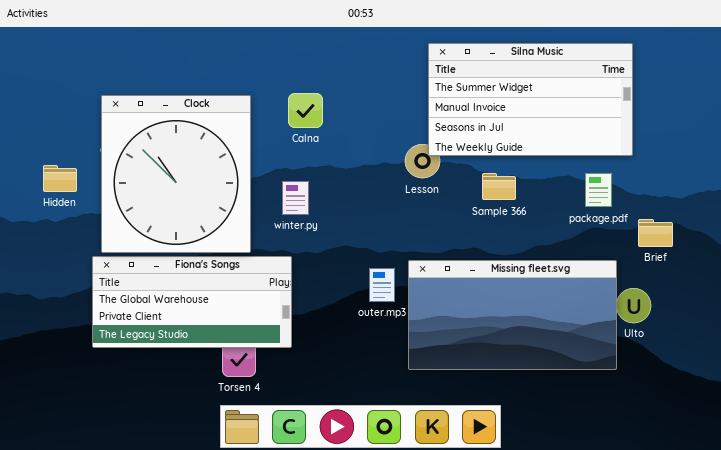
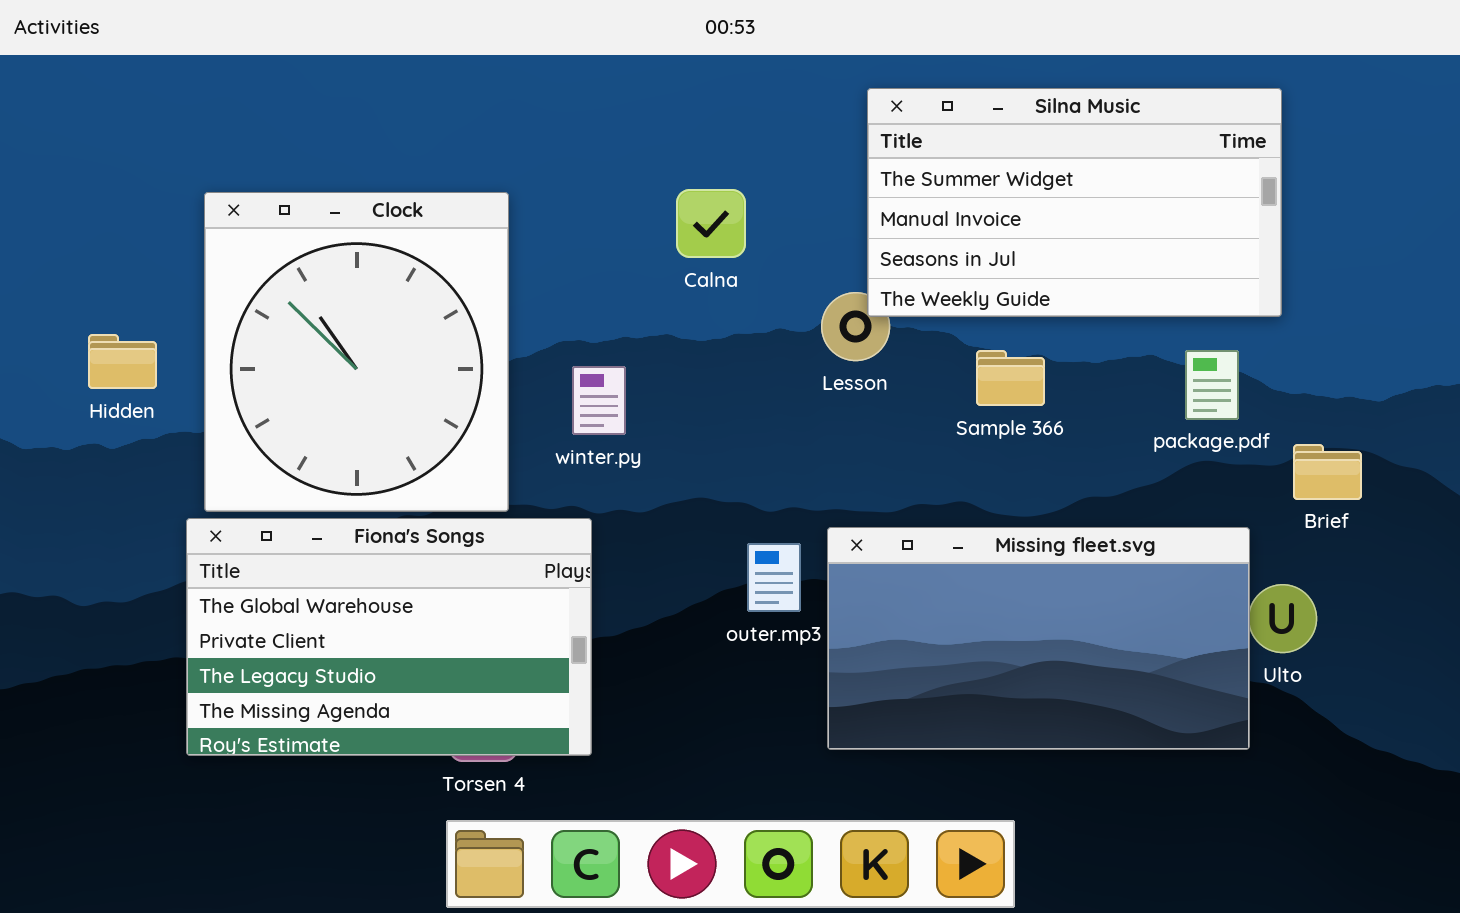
Calna: [288,93,323,128] -> [676,189,746,258], moved
Fiona's Songs: [92,256,292,348] -> [186,518,592,756], resized

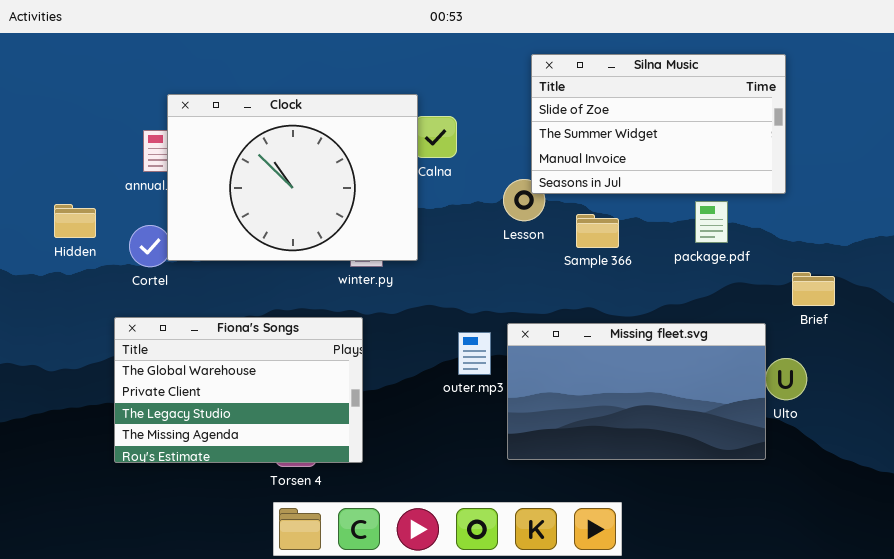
Silna Music: [867,88,1282,317] -> [531,54,786,194], scrolled up 1 row
Clock: [204,192,509,512] -> [167,94,418,261], moved, resized
Sample 366: [976,350,1045,406] -> [576,214,619,248], moved
package.pdf: [1185,350,1239,420] -> [695,201,728,243], moved

